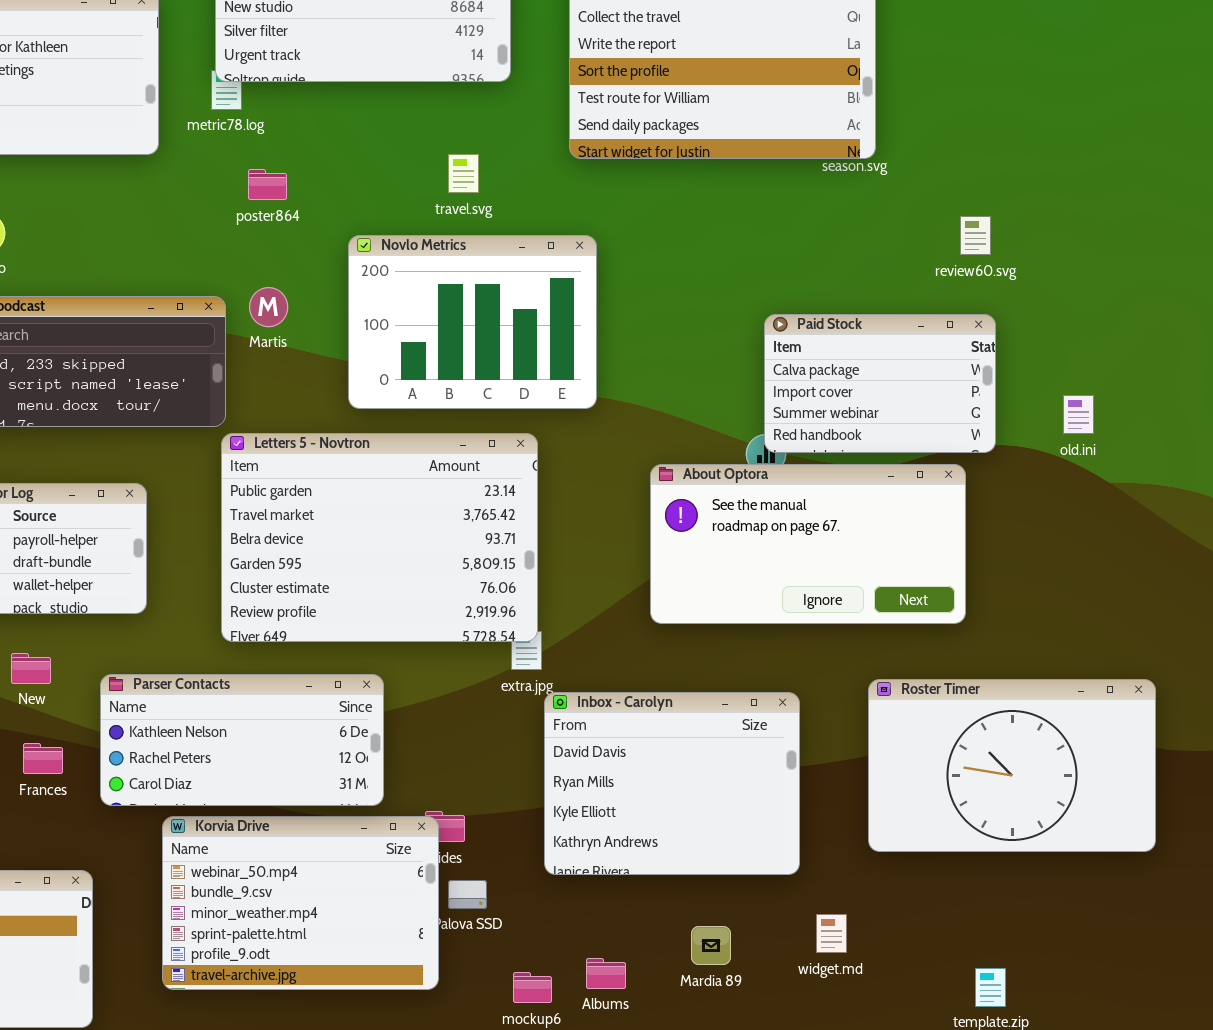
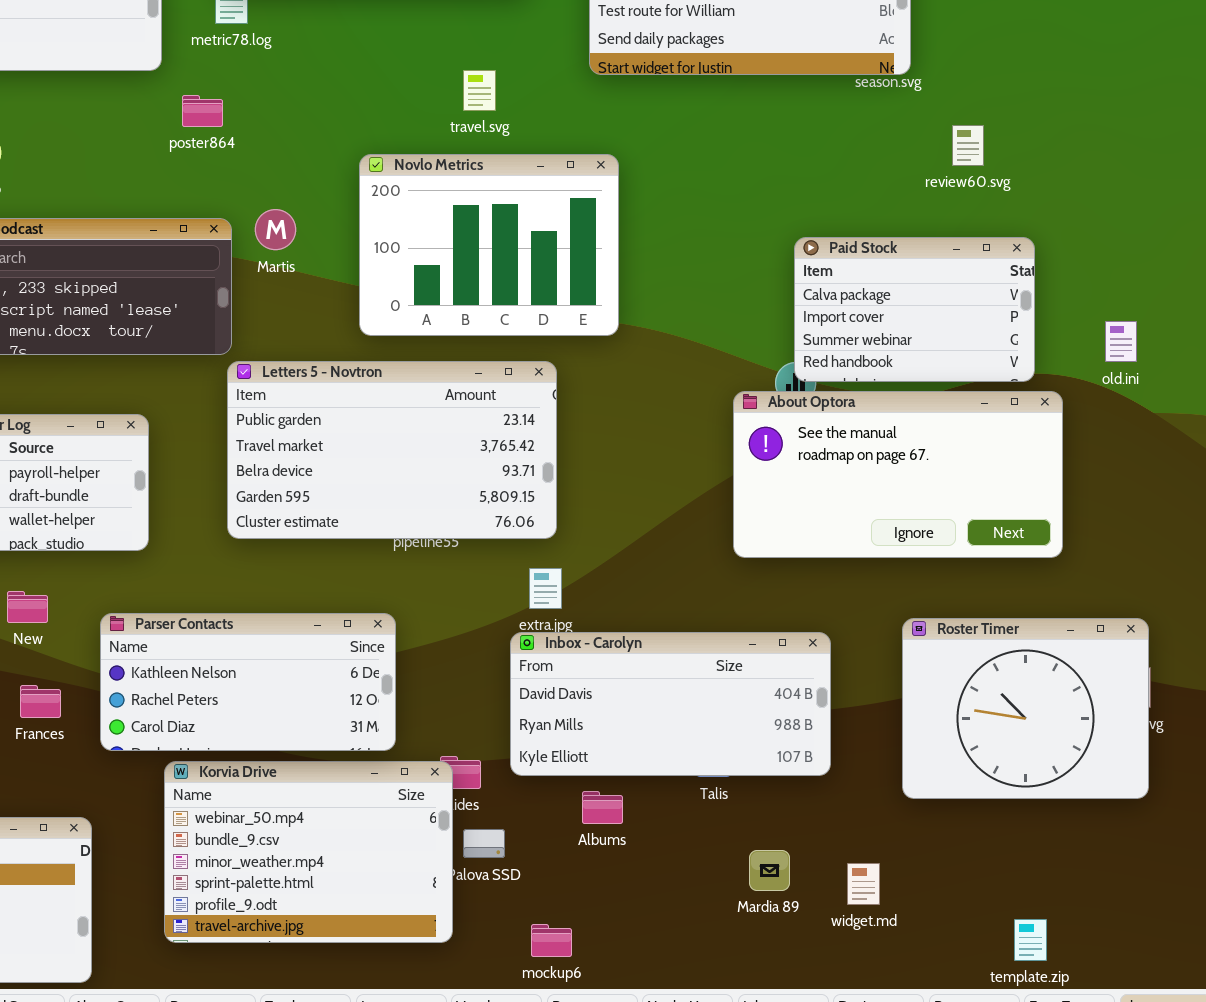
poster864: [248,169,287,200] -> [182,95,223,127], moved
review60.svg: [960,216,991,255] -> [952,125,984,166], moved
Letters 5 - Novtron: [221,433,538,642] -> [227,361,557,539], resized
About Optora: [650,464,966,624] -> [733,391,1063,558], moved
Roster Timer: [868,679,1156,852] -> [902,618,1149,799], resized
Inbox - Carolyn: [544,692,800,875] -> [510,632,831,776], resized
Mardia 89: [691,926,731,965] -> [749,850,790,891], moved
Albums: [586,958,626,989] -> [582,791,623,824], moved

